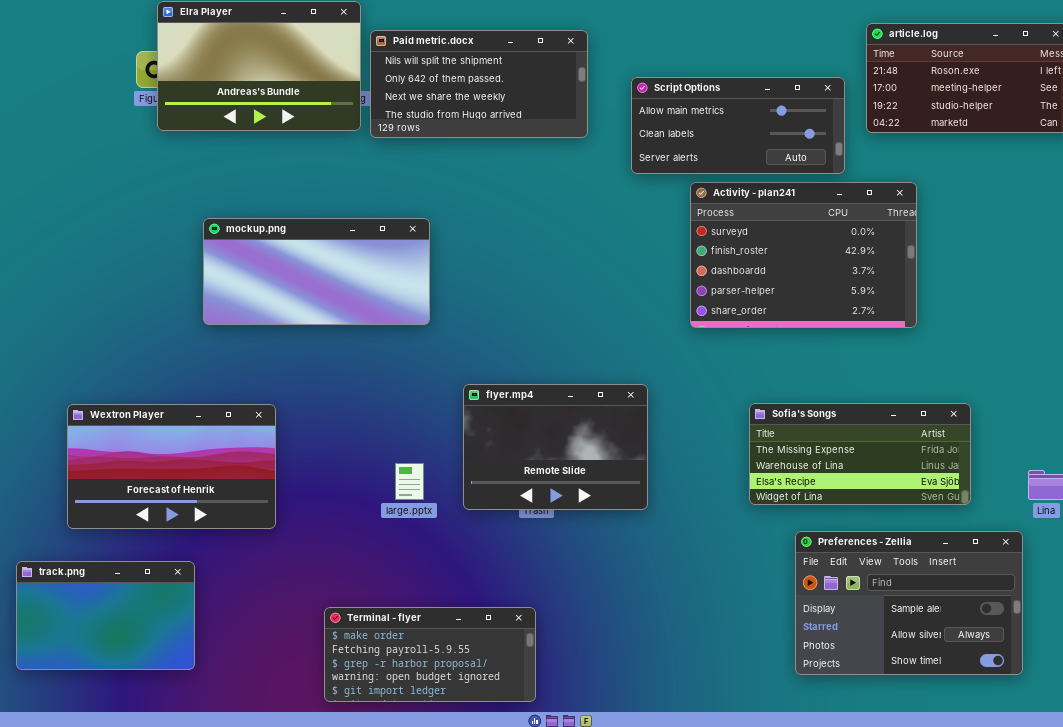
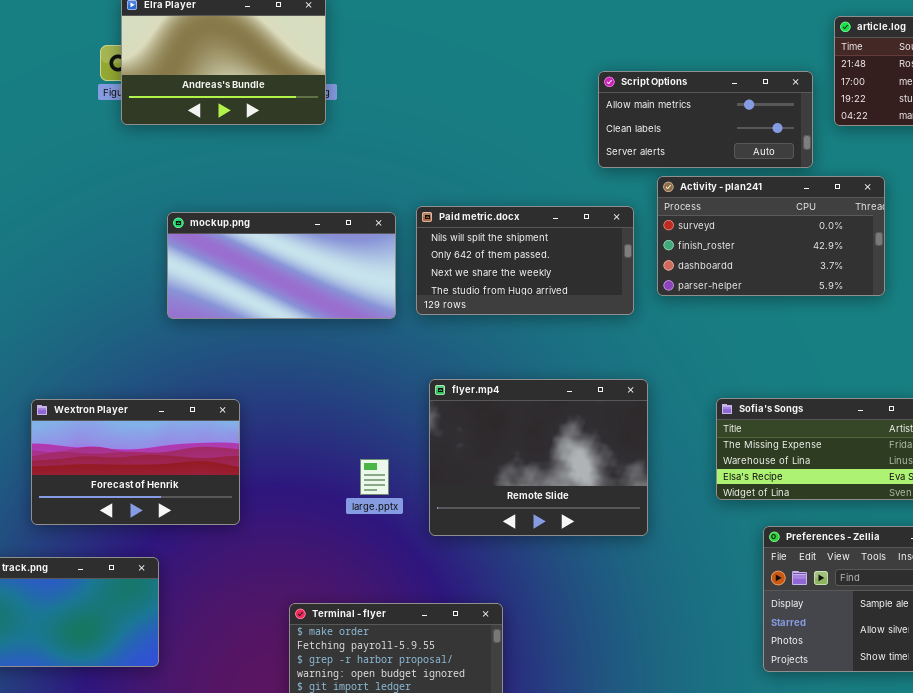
Paid metric.docx: [370,30,588,138] -> [416,206,634,315], moved
Activity - plan241: [690,182,917,328] -> [657,176,885,296], resized
flyer.mp4: [463,384,648,510] -> [429,379,648,536], resized

